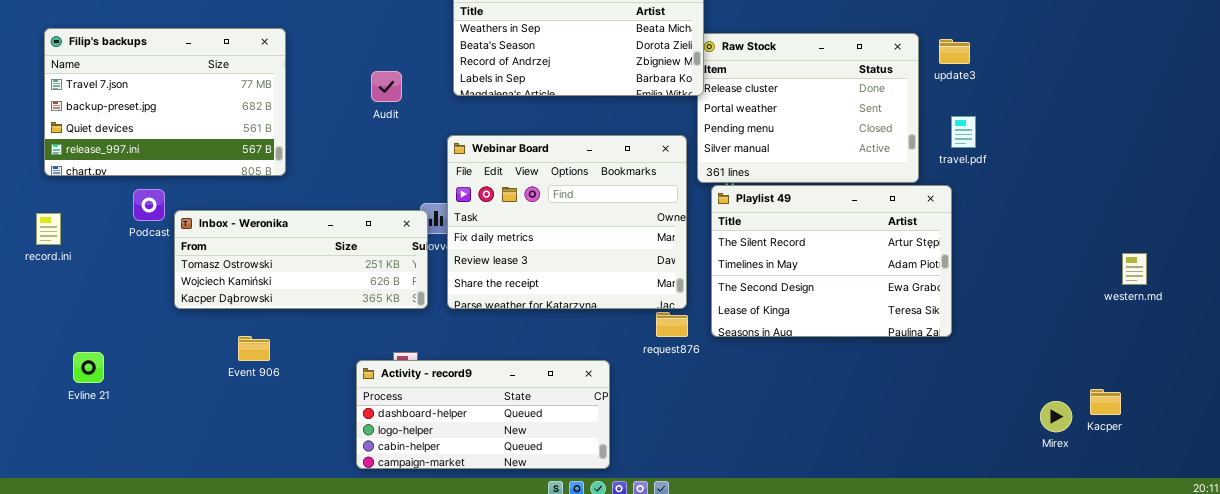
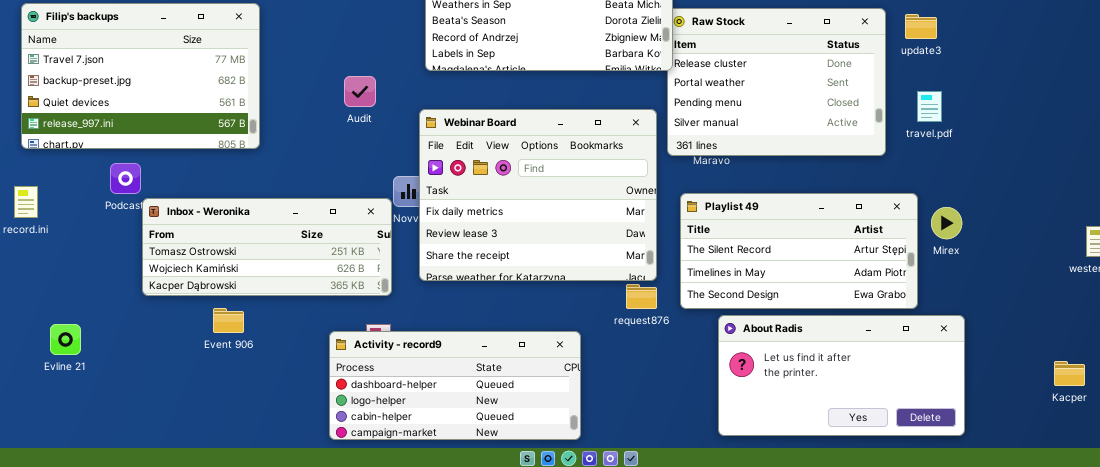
Audit: [371,71,402,102] -> [344,76,376,107], moved
Playlist 49: [711,185,952,337] -> [680,193,918,309], resized
Inbox - Weronika: [174,210,428,309] -> [142,198,392,296], moved
About Radis: none -> [718,315,965,436], opened
Mirex: [1040,401,1072,432] -> [931,207,962,239], moved

